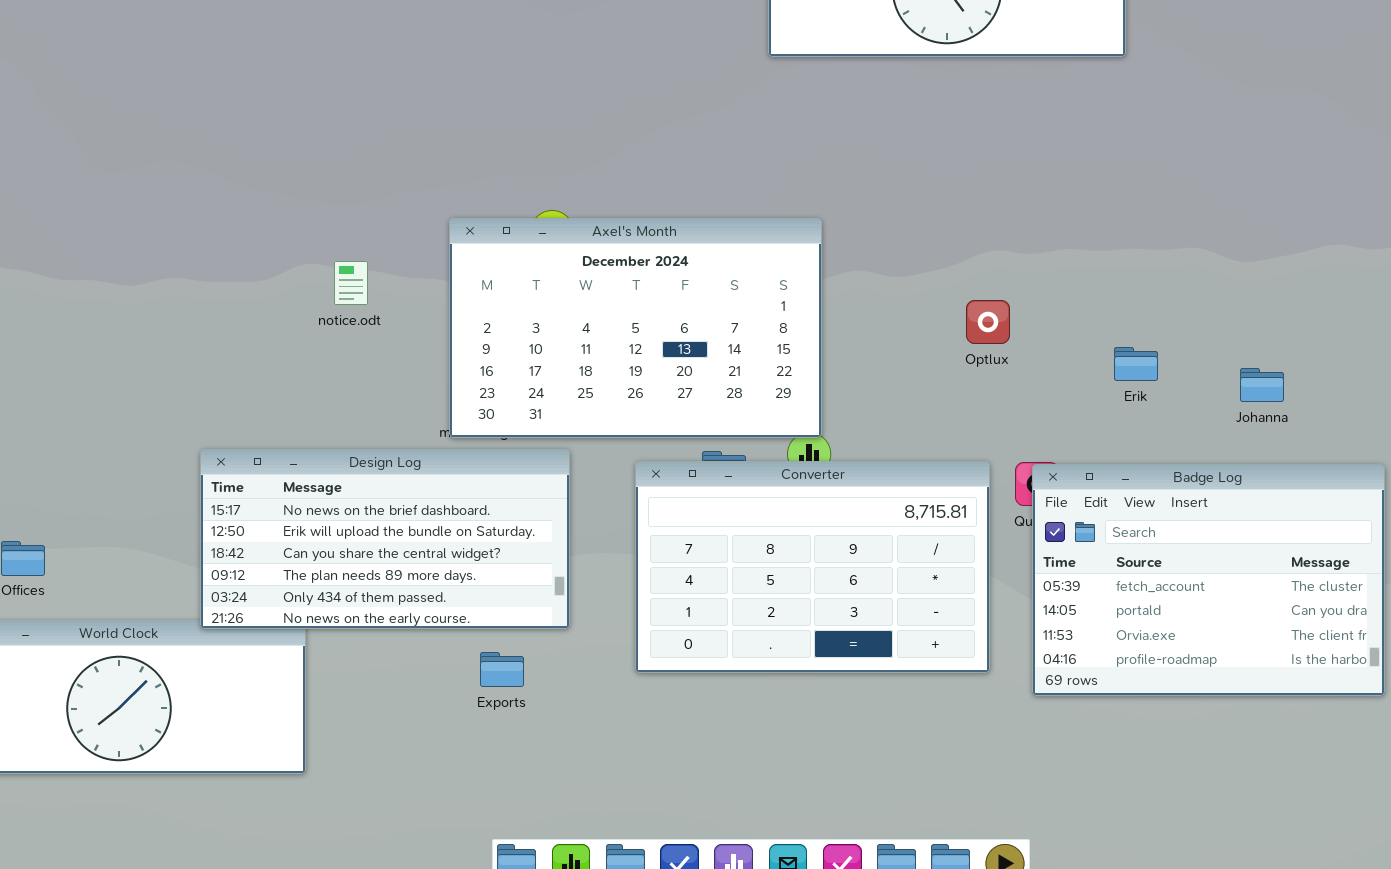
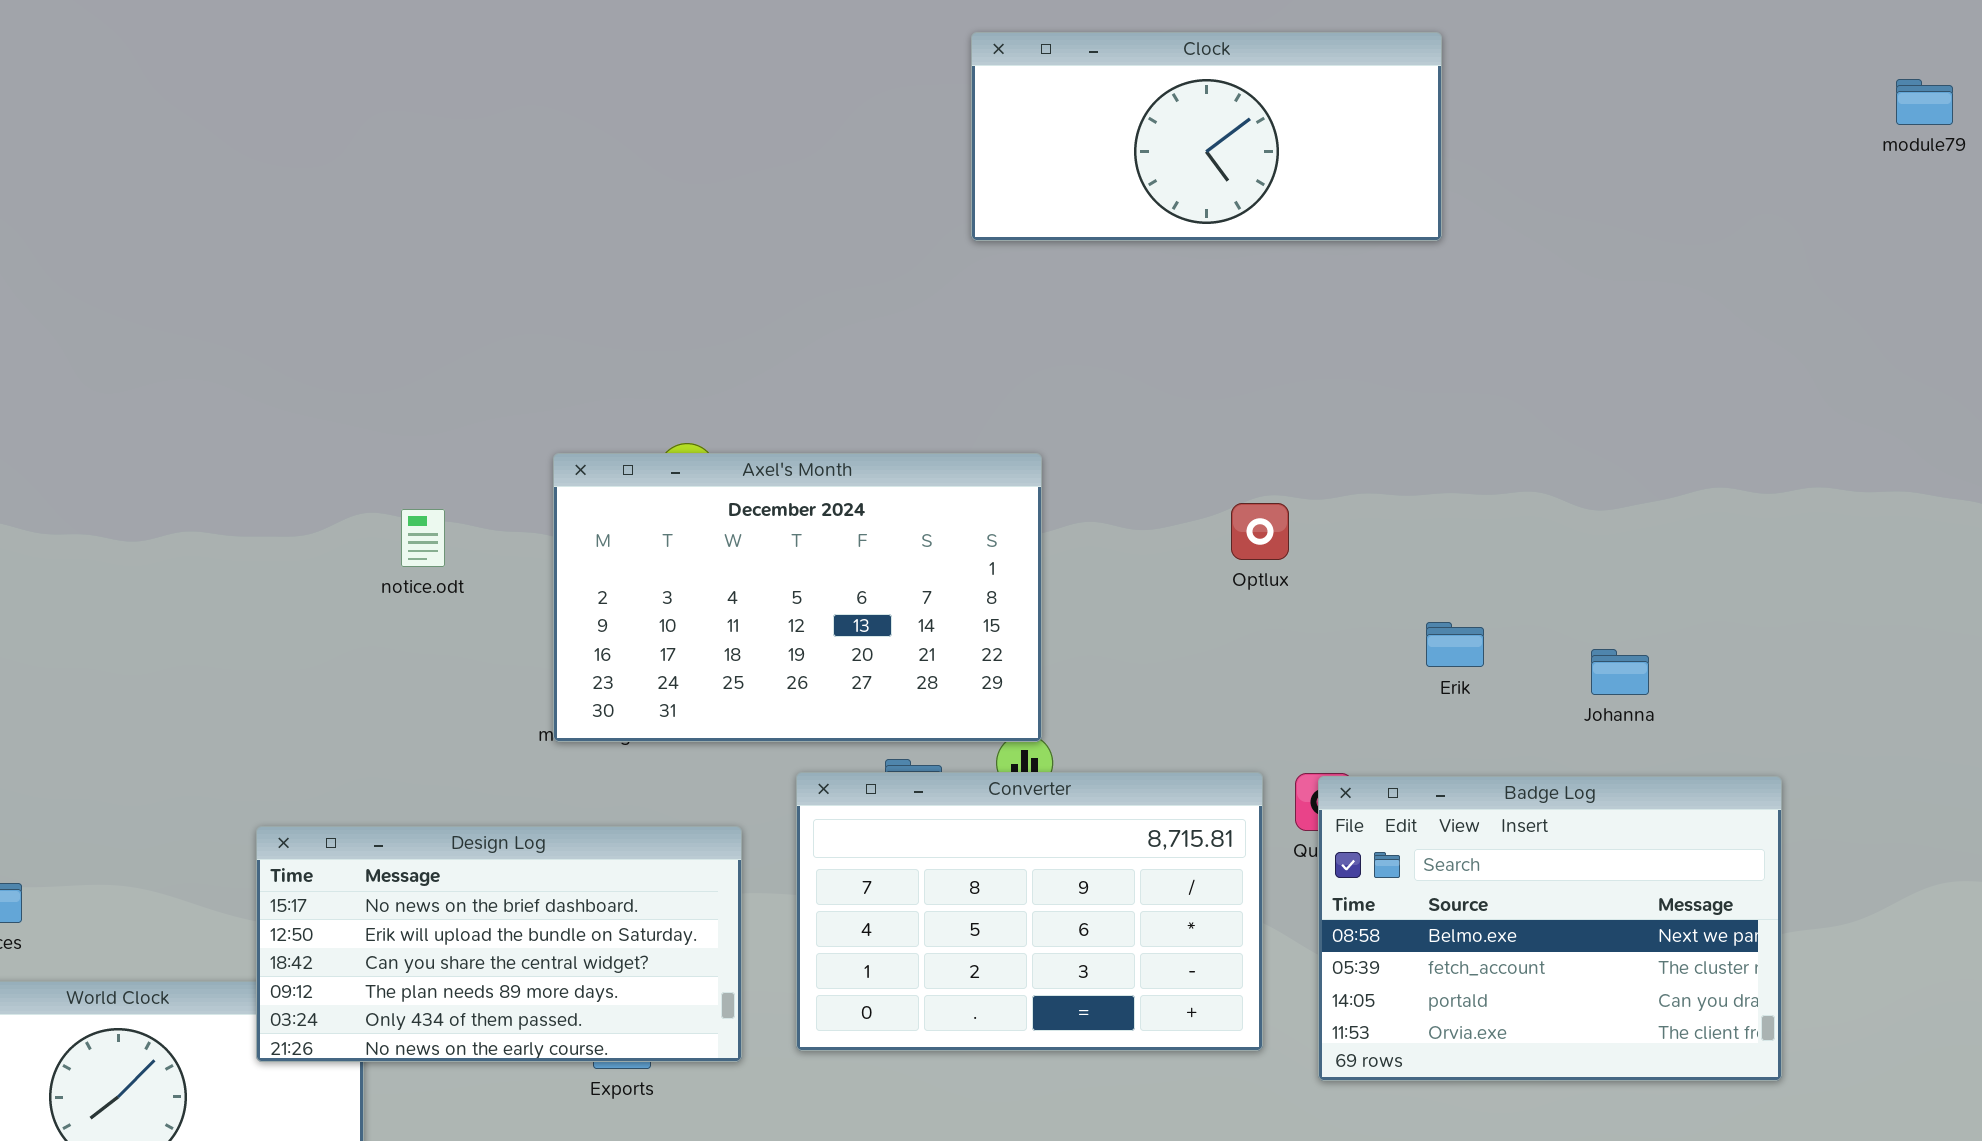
Optlux: [966,300,1010,344] -> [1231,503,1289,560], moved
Design Log: [200,449,570,629] -> [256,826,742,1062], moved
Badge Log: [1032,464,1385,696] -> [1318,776,1782,1081], scrolled up 1 row

